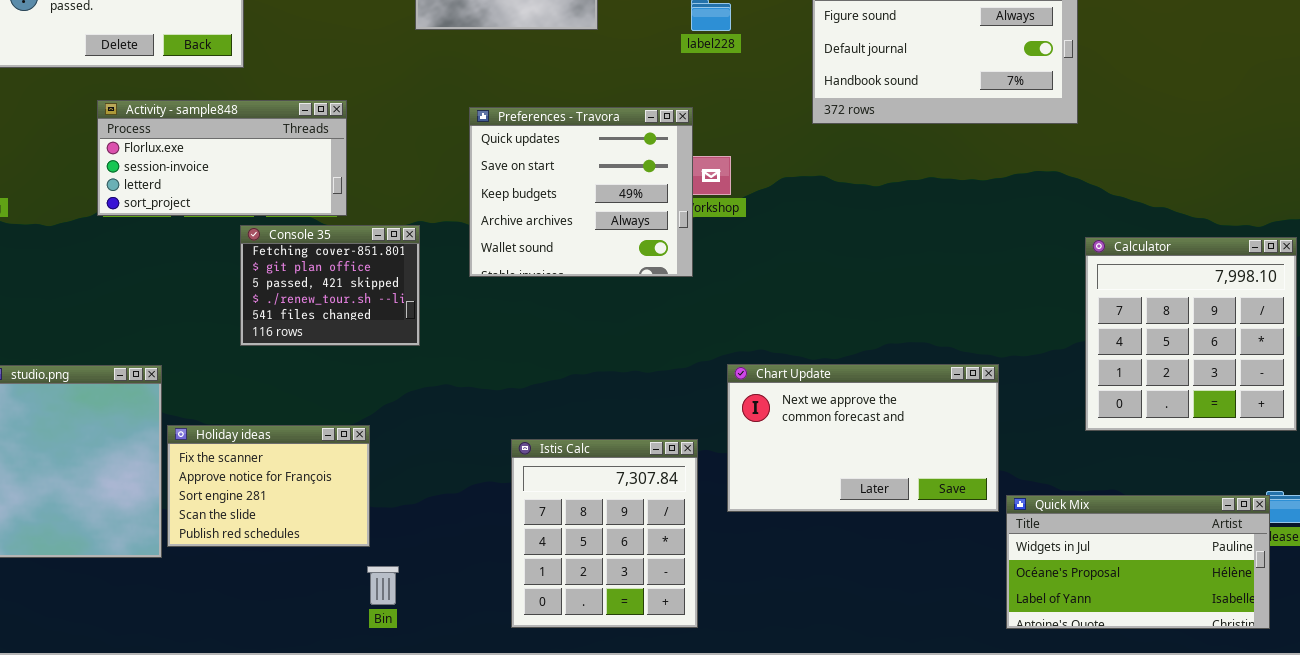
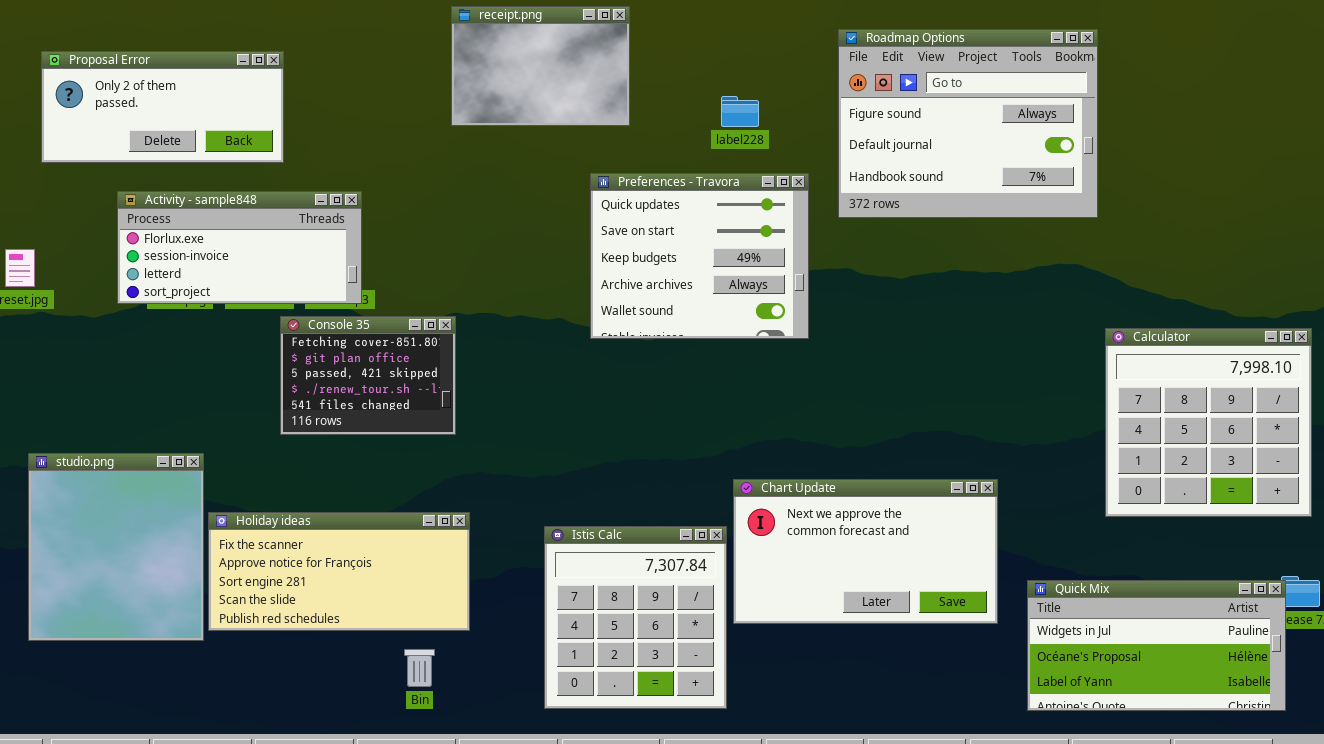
Activity - sample848: [97,100,347,216] -> [117,191,362,304], moved
Preferences - Travora: [469,107,693,277] -> [590,173,809,339], moved
Chart Update: [727,364,999,512] -> [733,479,998,624], moved
Holiday ideas: [167,425,370,547] -> [208,512,470,631], resized

